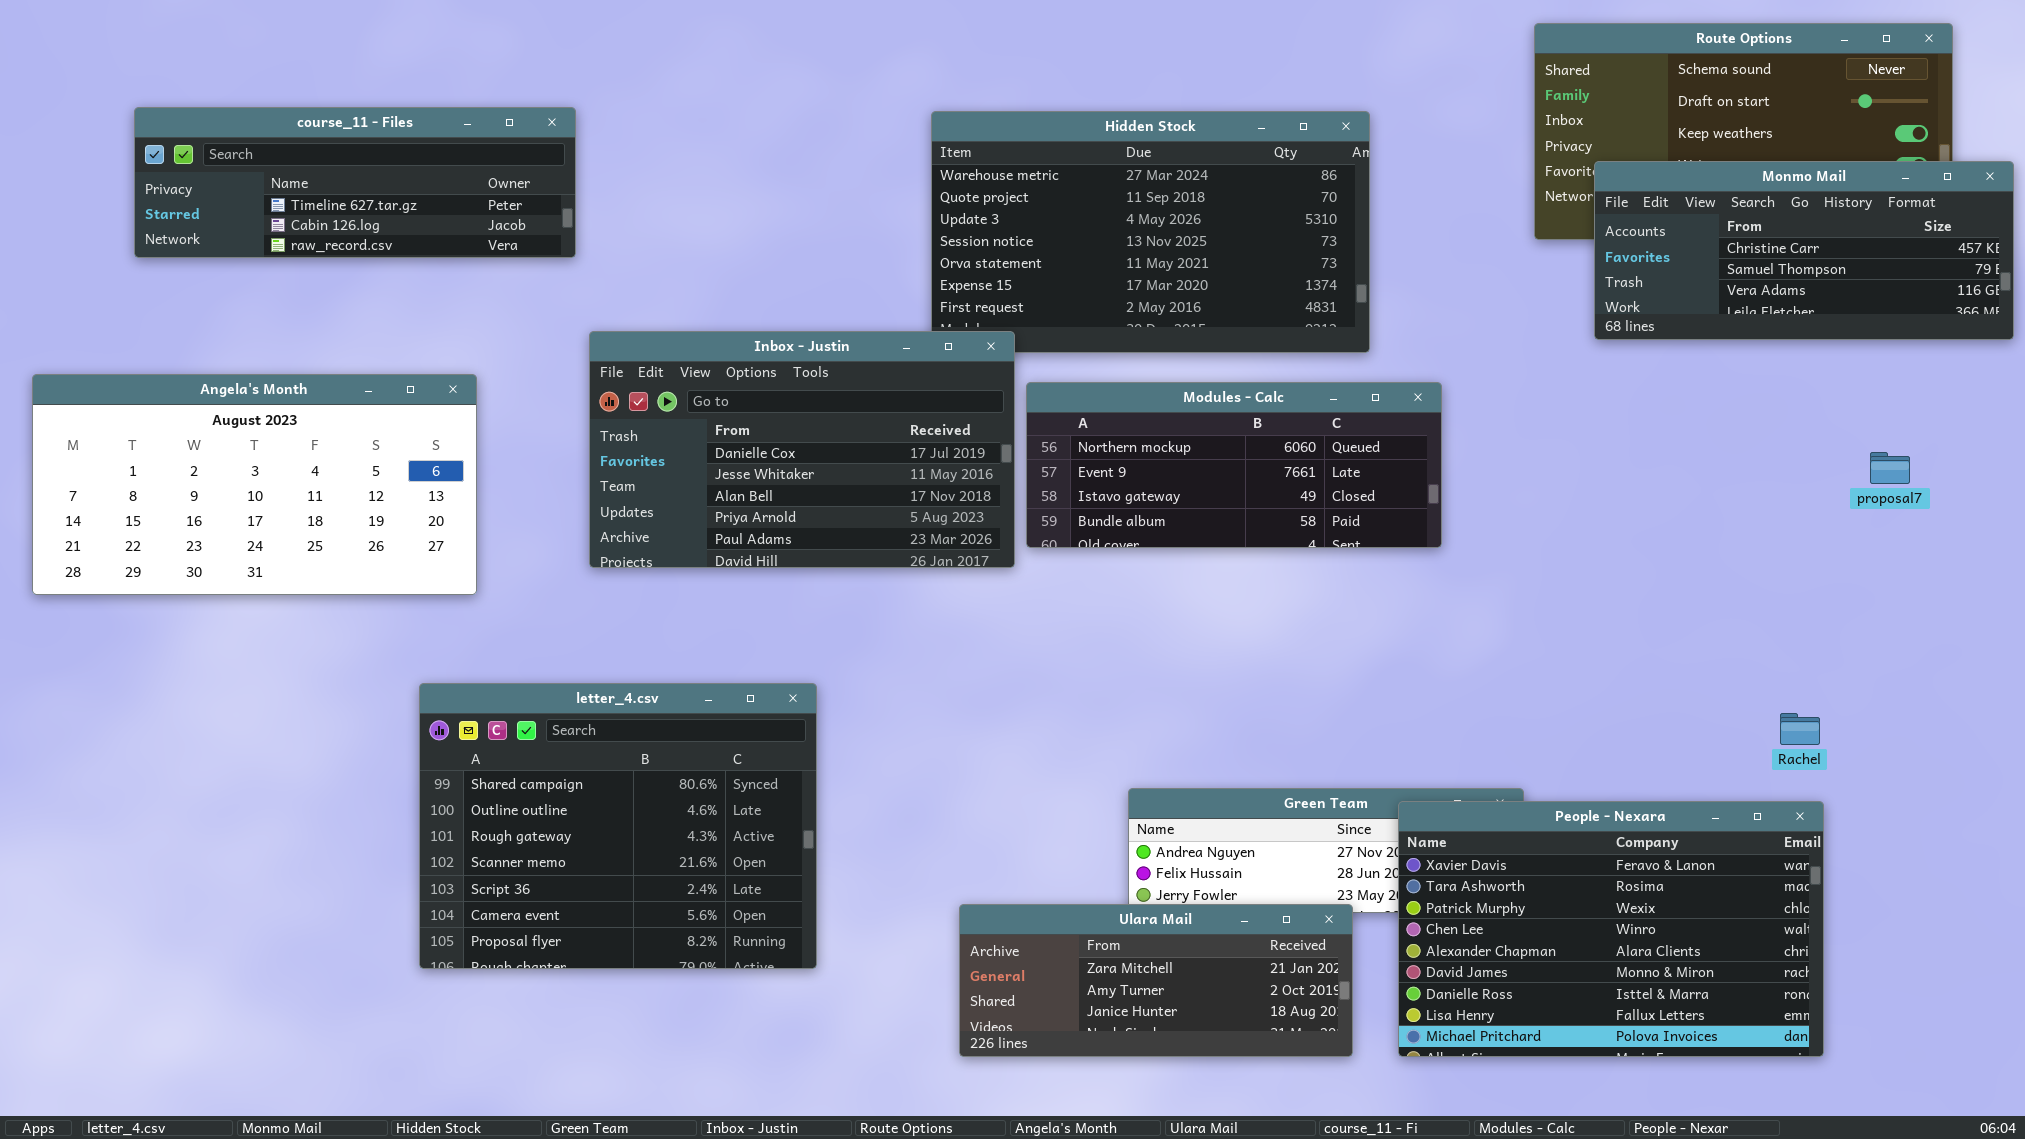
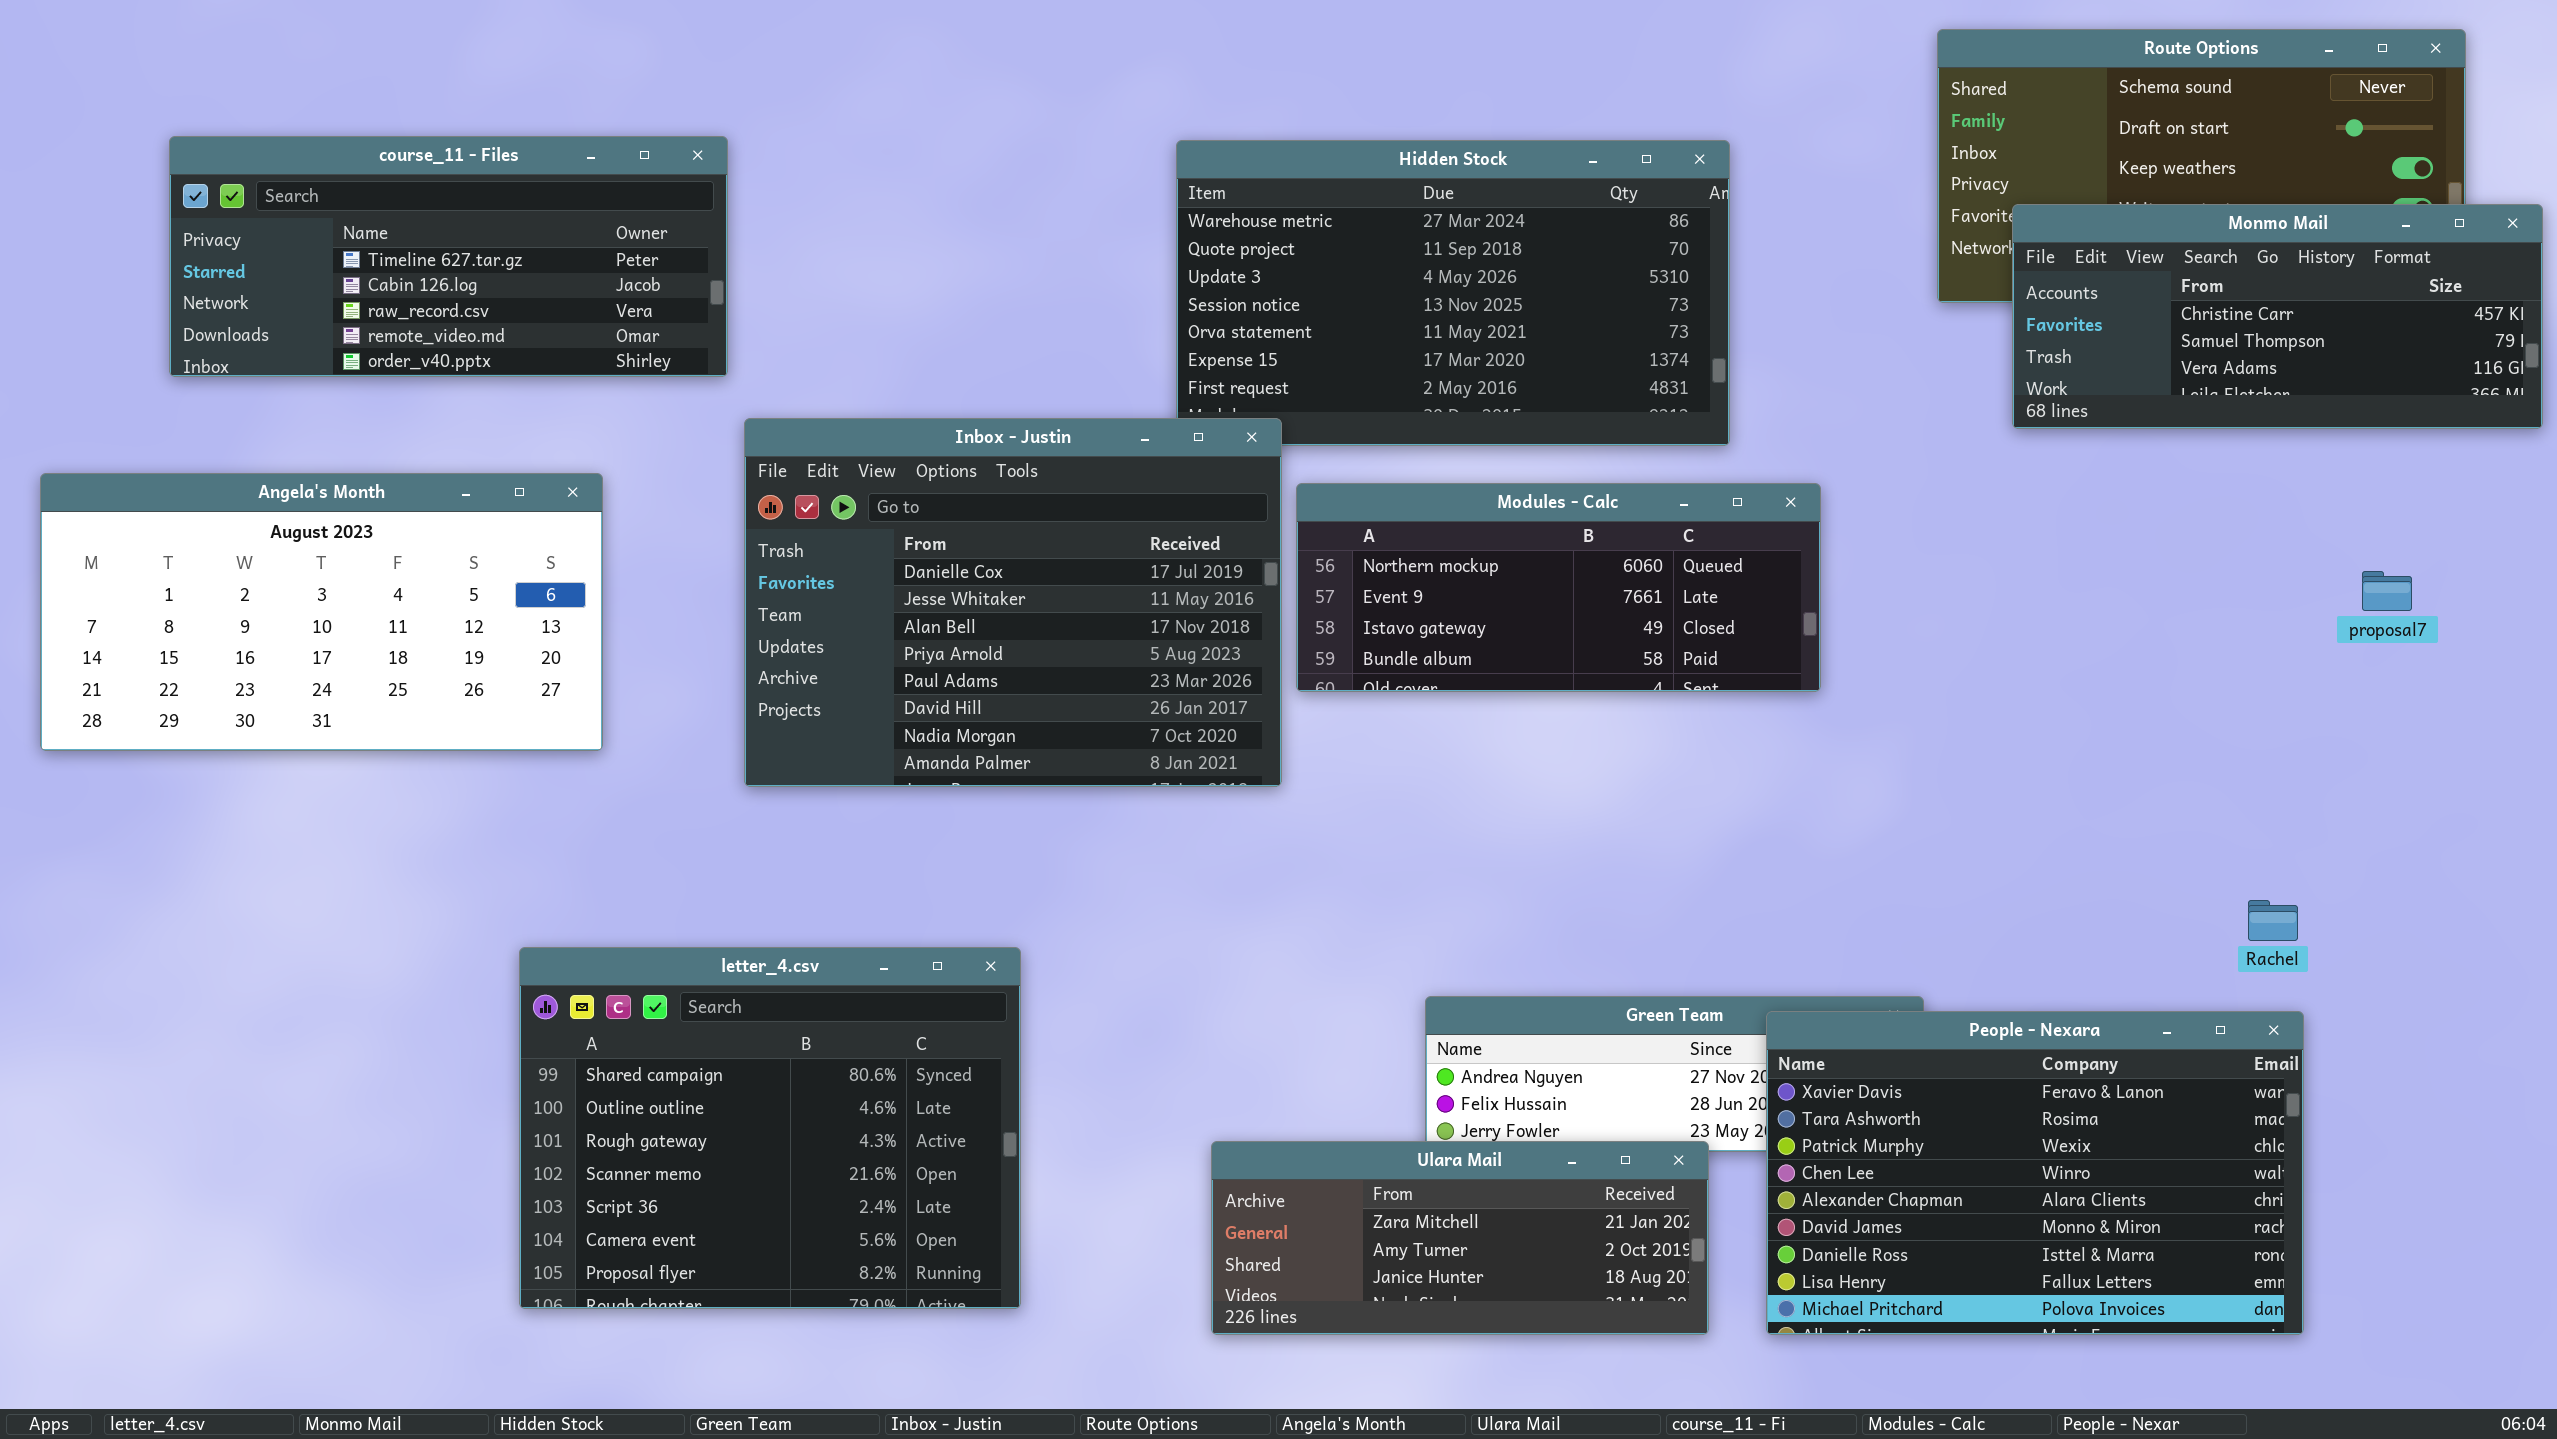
course_11 - Files: [134,107,576,258] -> [169,136,728,377], resized
Inbox - Justin: [589,331,1015,568] -> [744,418,1282,787], resized
letter_4.csv: [419,683,817,969] -> [519,947,1021,1309], moved

